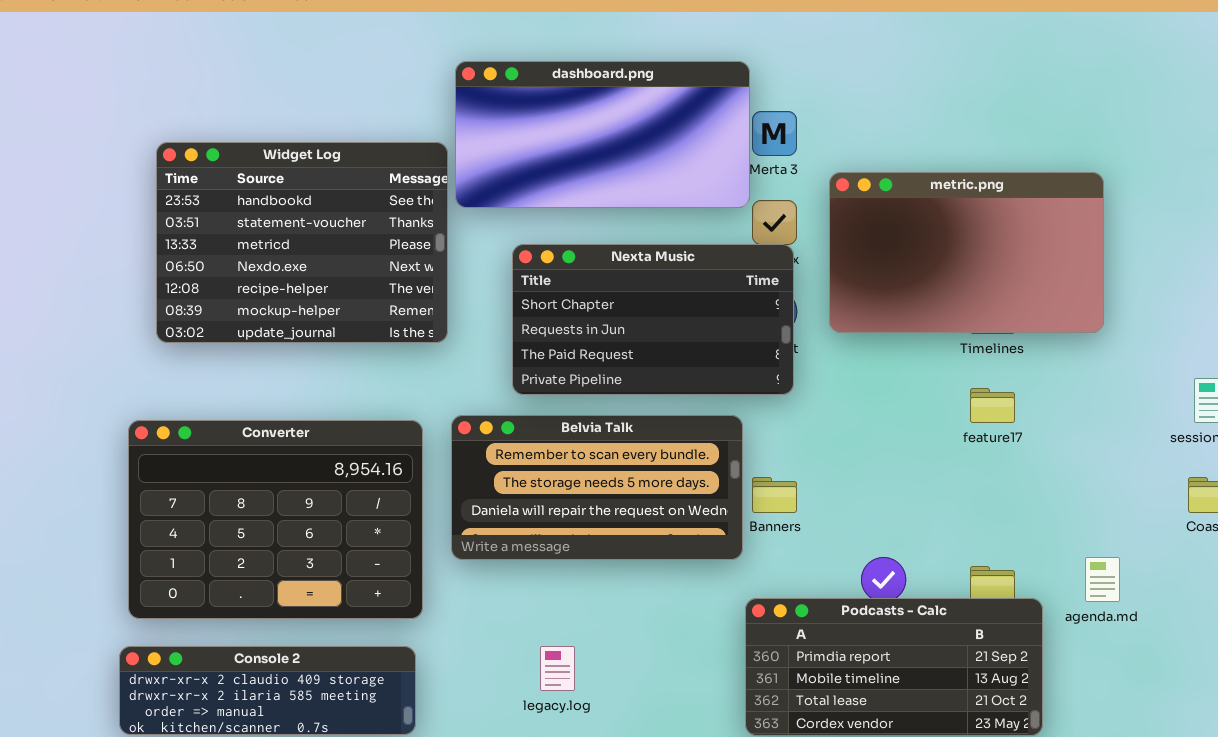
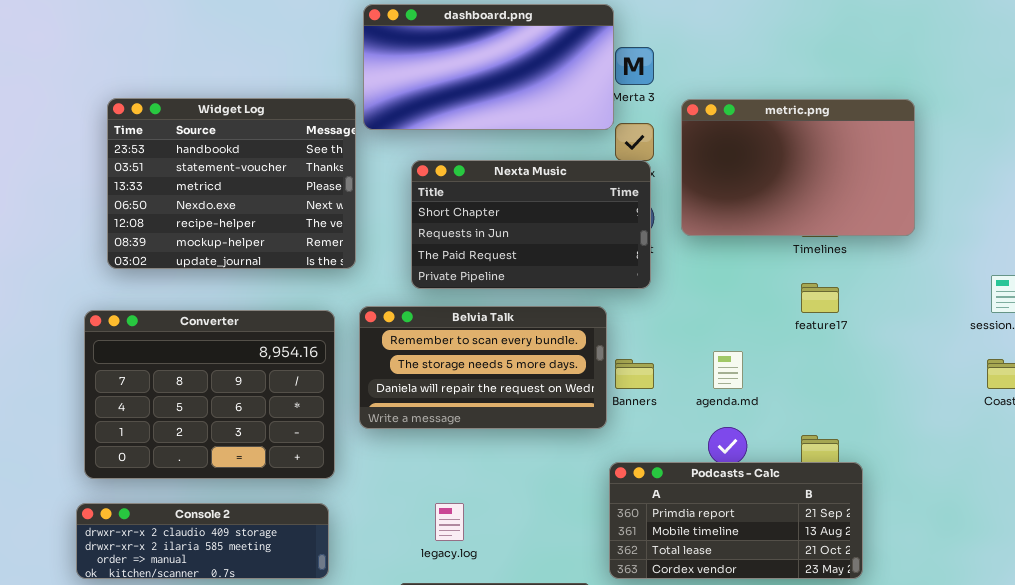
Widget Log: [156,142,448,343] -> [107,98,356,269], moved
agenda.md: [1085,557,1120,602] -> [713,351,743,389], moved

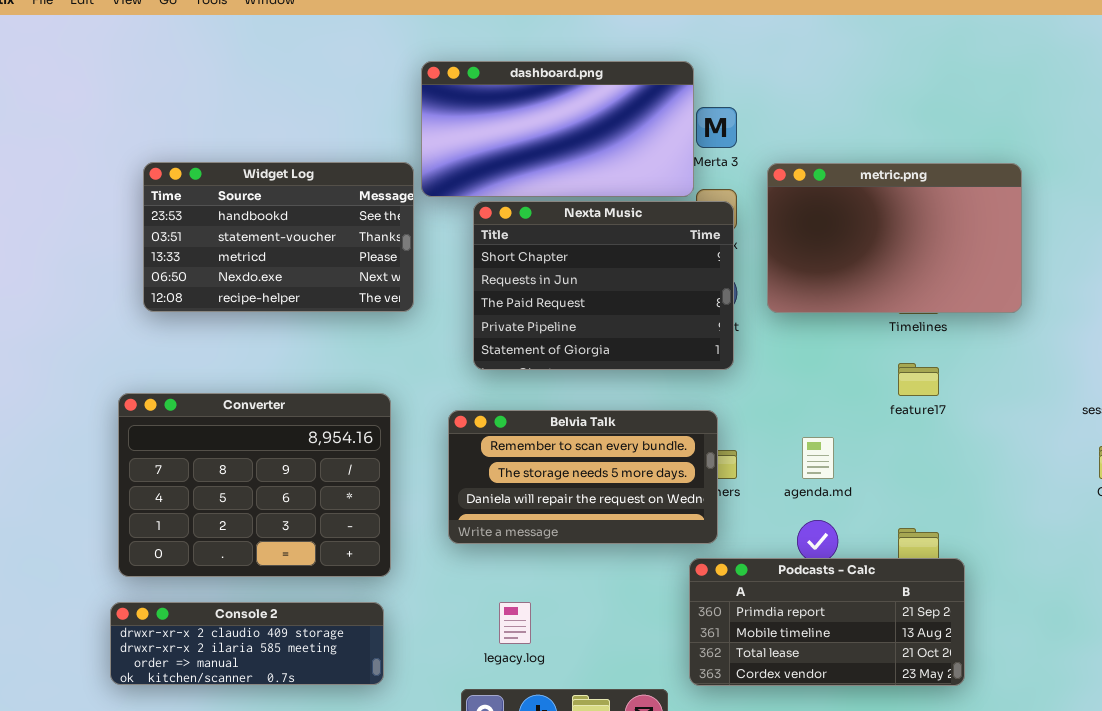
Widget Log: [107,98,356,269] -> [143,162,414,312], resized
Nexta Music: [411,160,651,289] -> [473,201,734,370], resized
Belvia Talk: [359,306,607,429] -> [448,410,718,544], moved

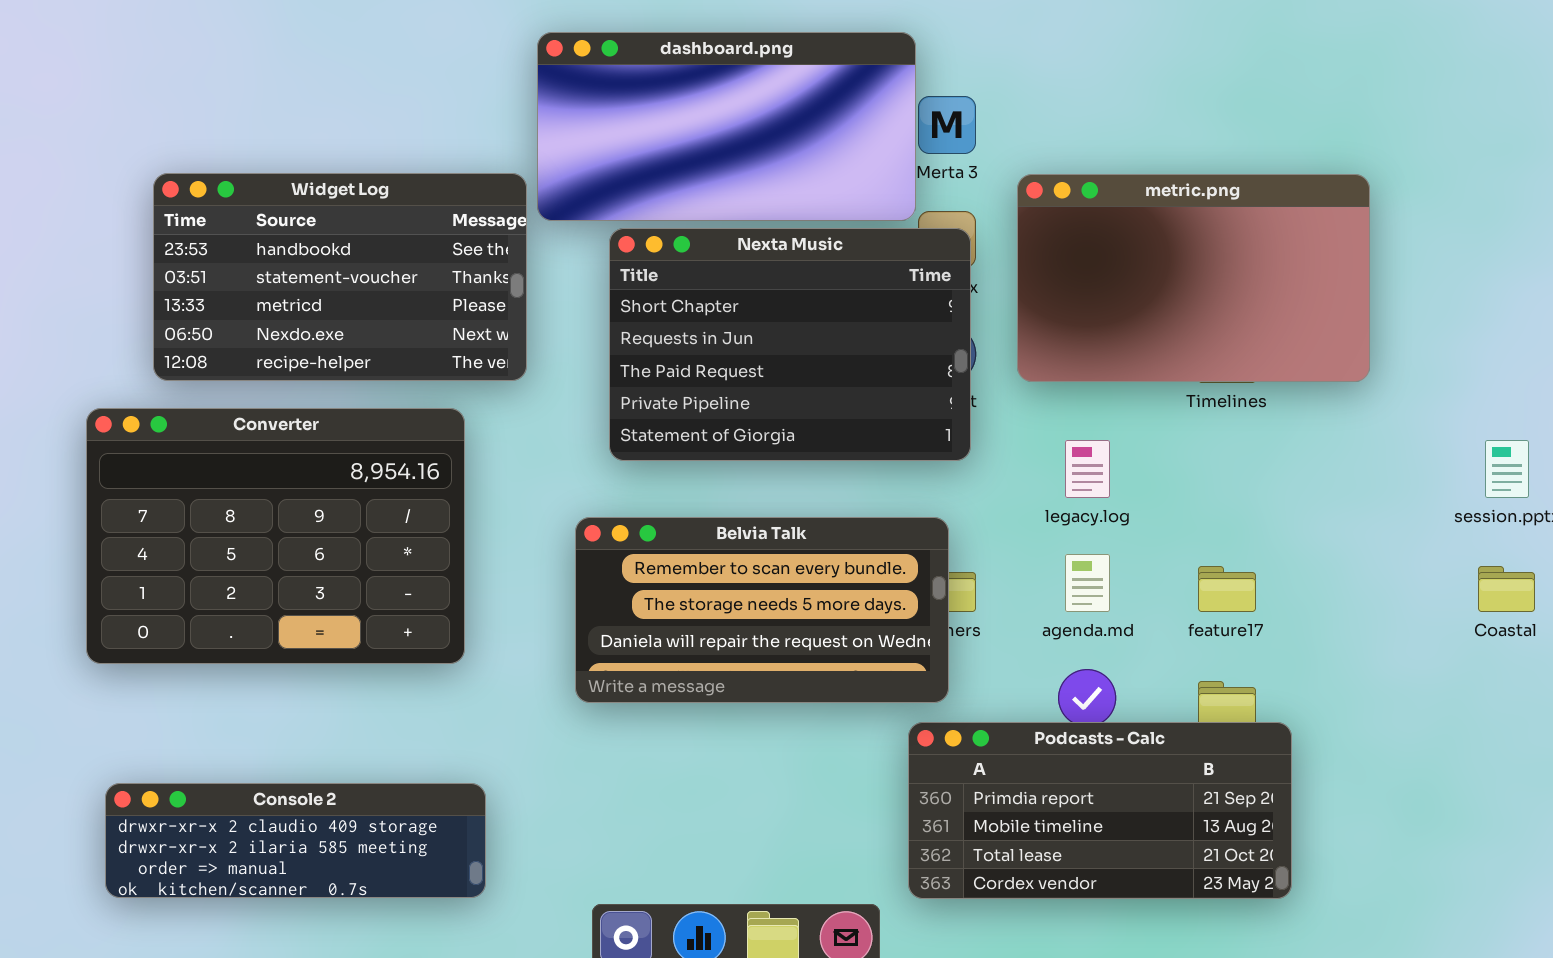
feature17: [898,363,939,396] -> [1198,566,1256,612], moved
Converter: [118,393,391,577] -> [86,408,465,664], moved
legacy.log: [499,602,531,644] -> [1065,440,1110,498], moved

